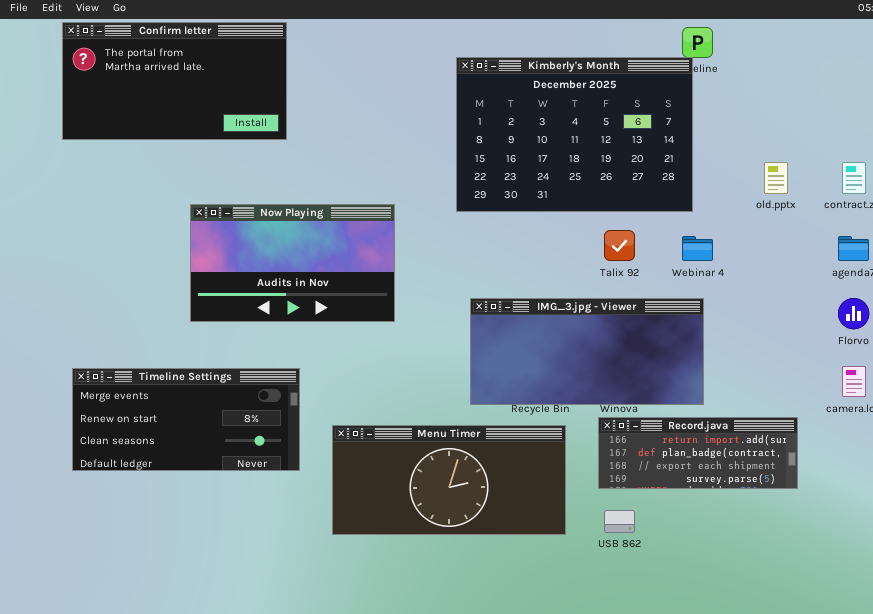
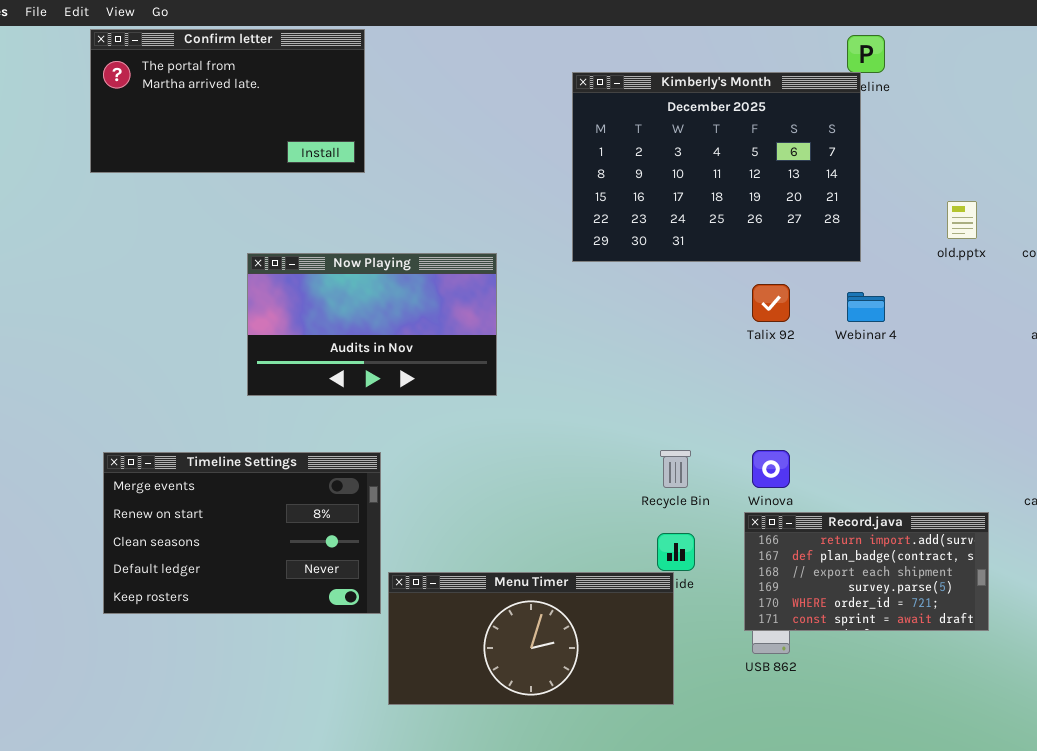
IMG_3.jpg - Viewer: [470,298,704,405] -> none, closed
Timeline Settings: [72,368,300,471] -> [103,452,381,614], resized
Record.java: [598,417,798,489] -> [744,512,989,631], resized
Menu Timer: [332,425,566,535] -> [388,572,674,705], moved

